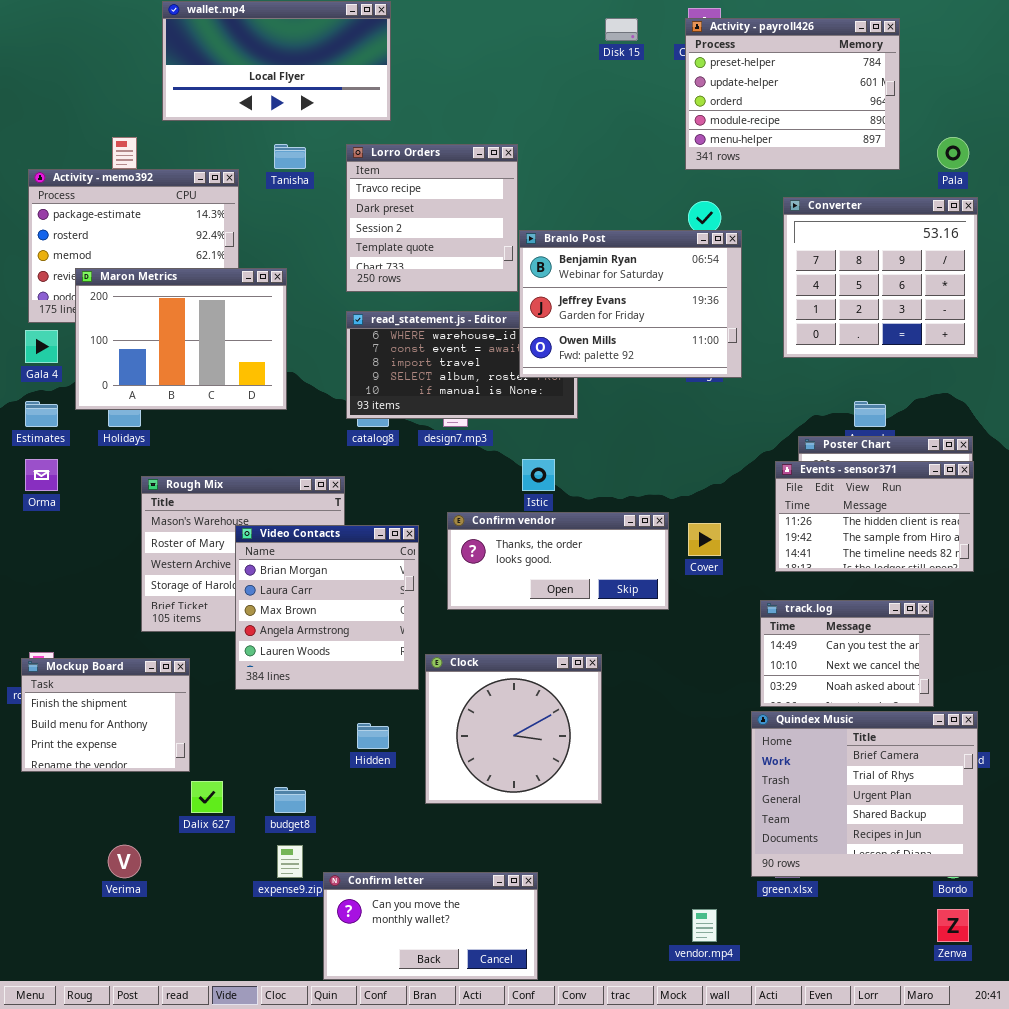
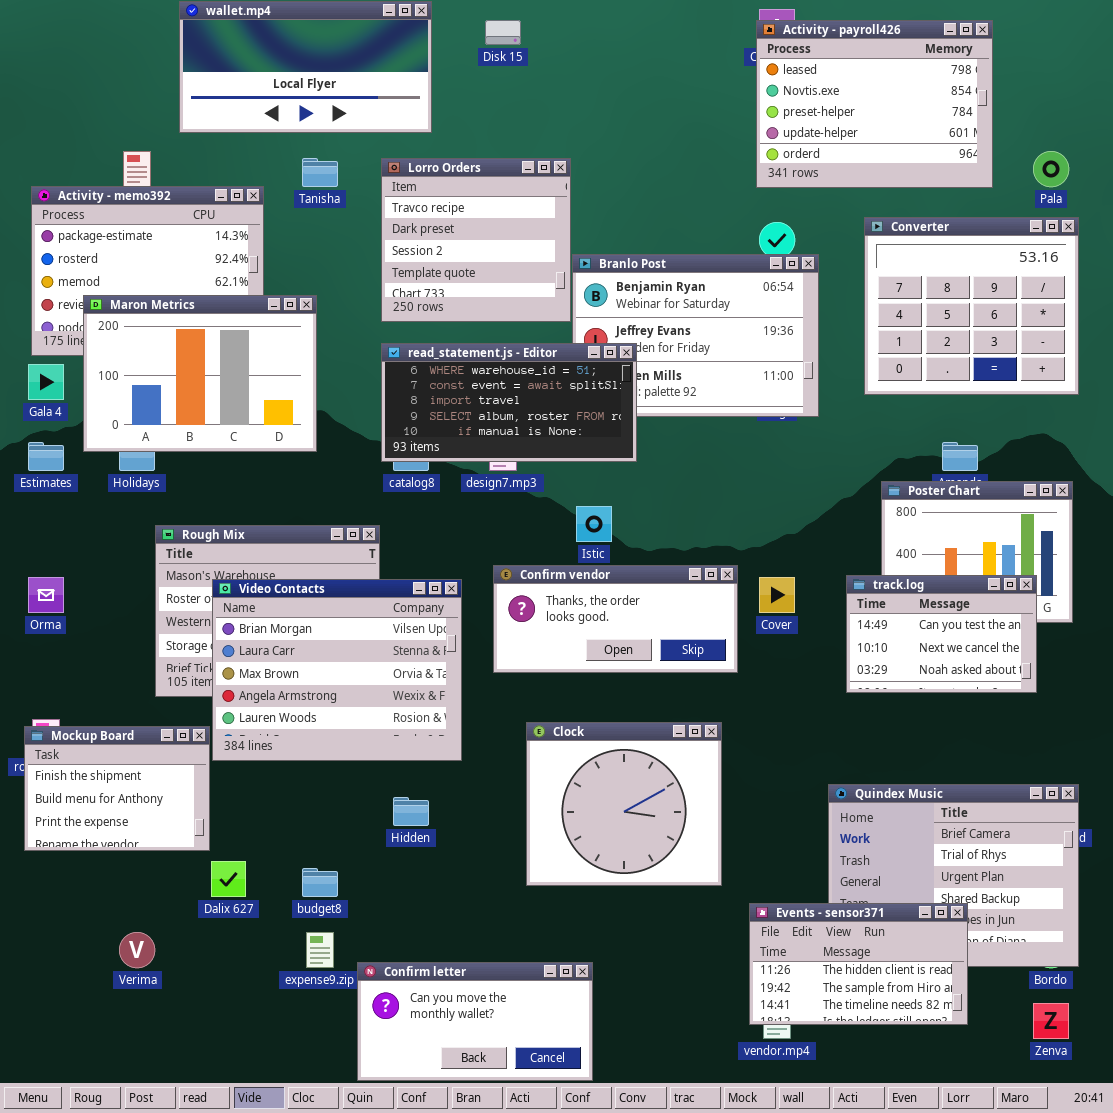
Disk 15: [605,18,638,41] -> [485,20,521,45], moved
Activity - payroll426: [685,18,900,170] -> [756,20,993,188], scrolled up 2 rows
read_statement.js - Editor: [346,311,578,419] -> [381,343,637,462], raised
Orma: [25,459,58,491] -> [28,577,64,613], moved
Events - sensor371: [775,461,974,572] -> [749,903,968,1025], moved
Video Contacts: [235,525,419,690] -> [212,579,462,761], resized
track.log: [760,600,934,707] -> [846,575,1037,693], moved
Clock: [425,654,602,804] -> [526,722,722,886], moved

